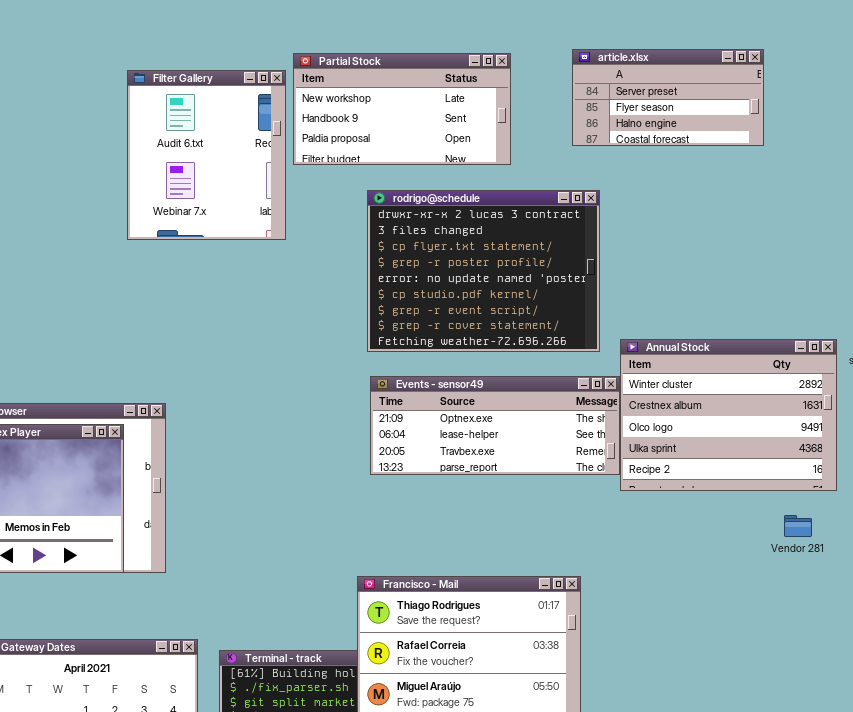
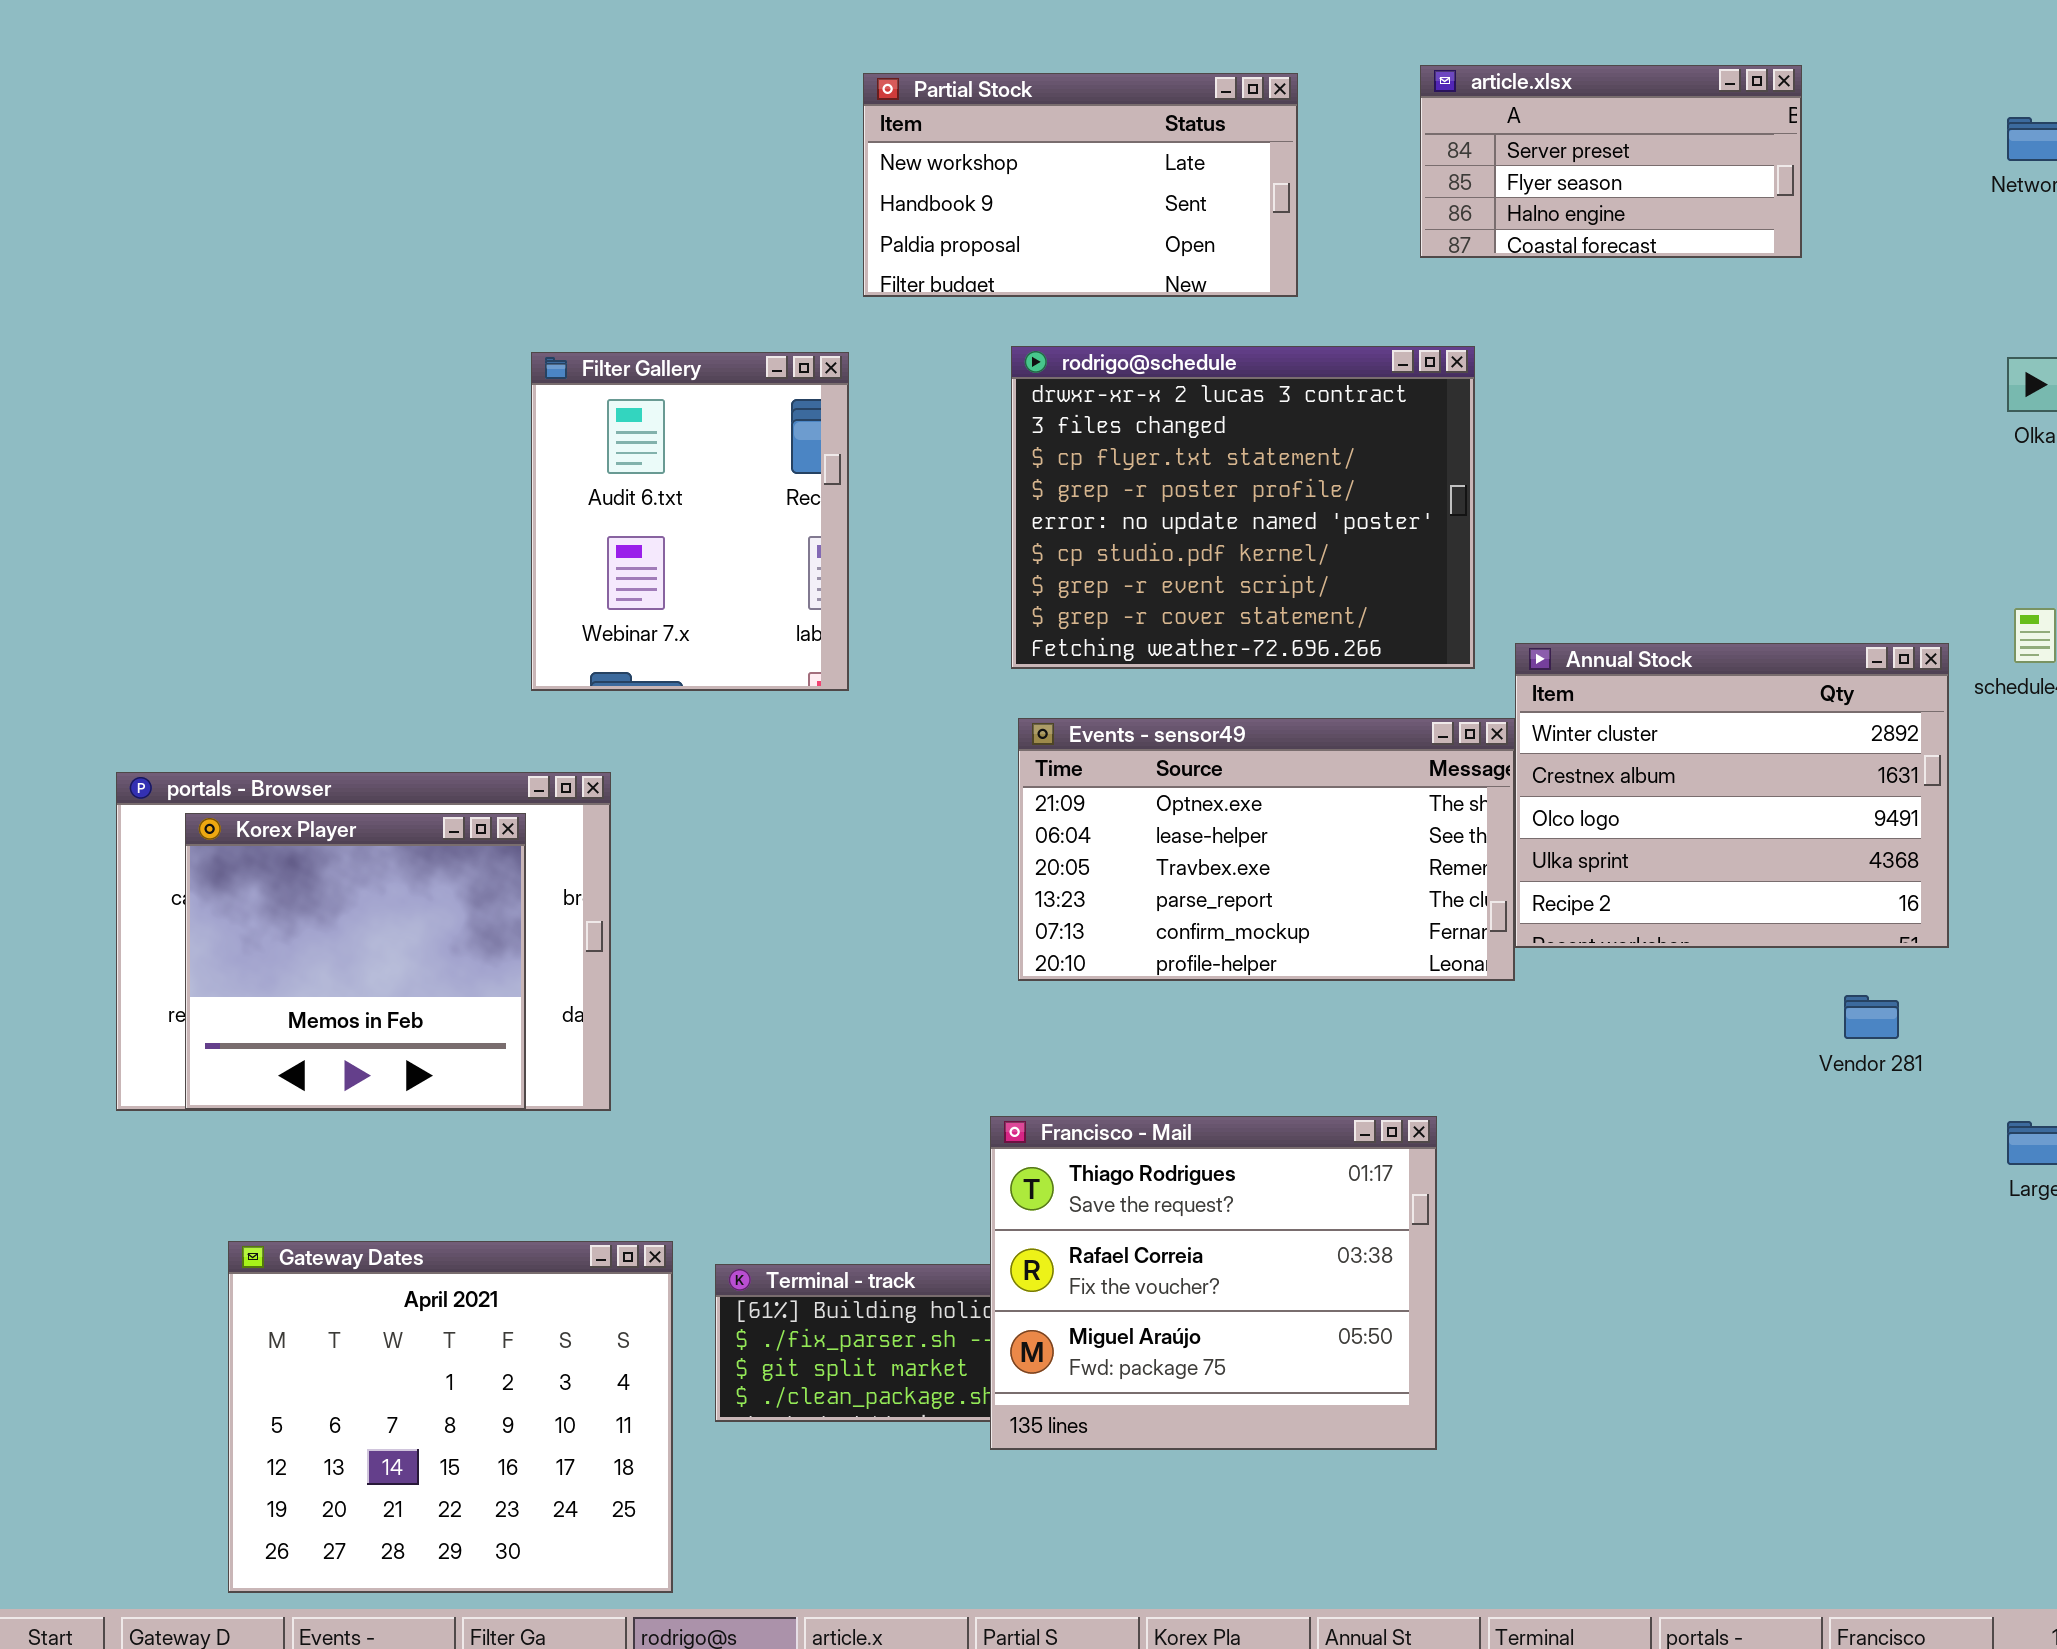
Filter Gallery: [127,70,286,240] -> [531,352,849,691], moved
Events - sensor49: [370,376,620,475] -> [1018,718,1515,981], resized

